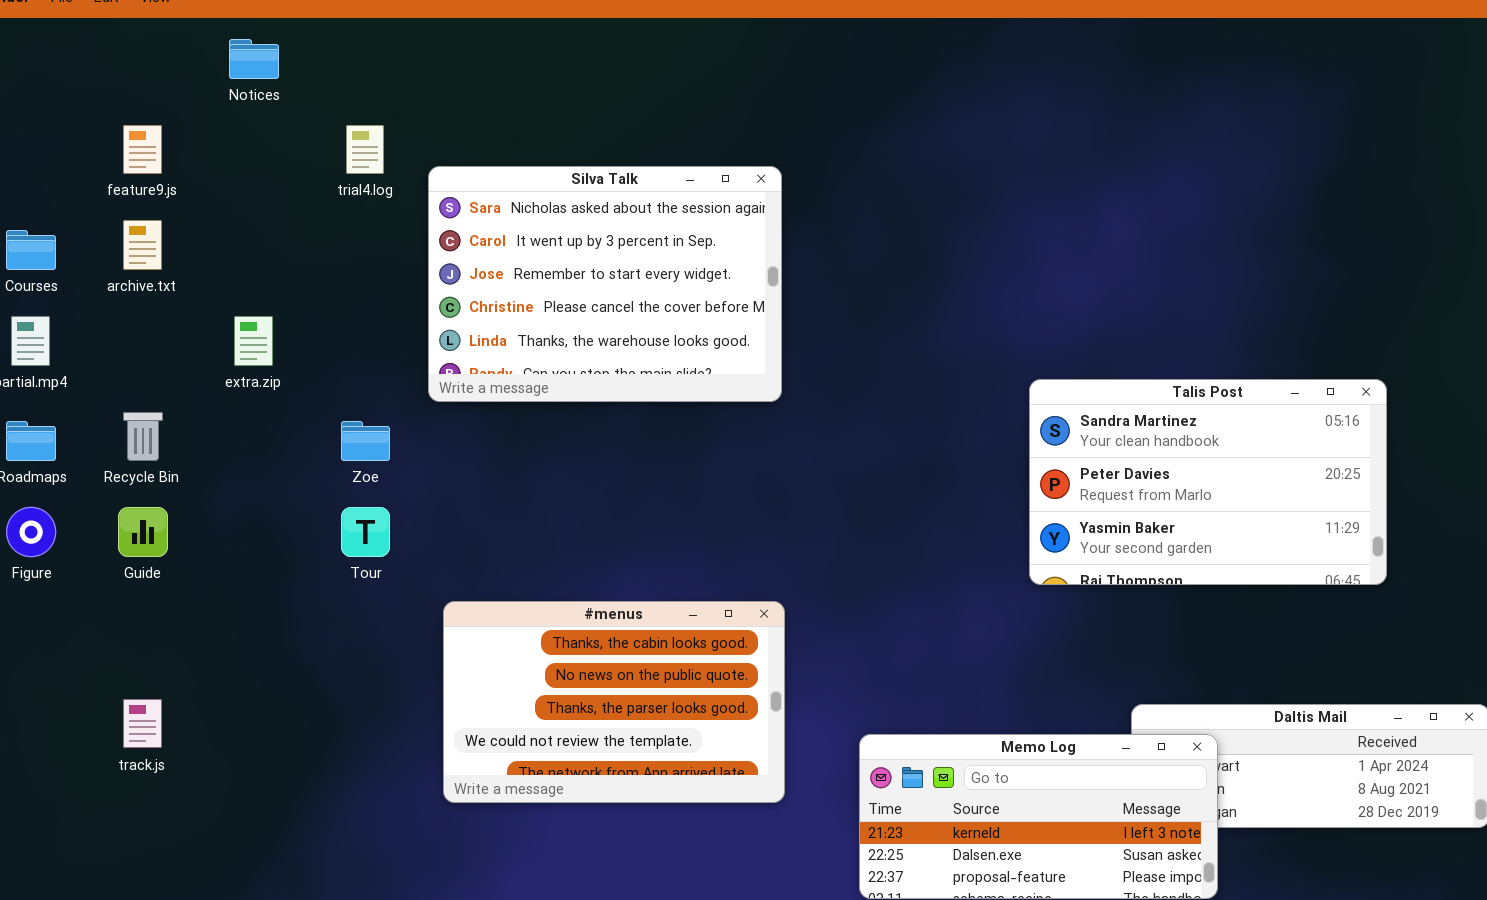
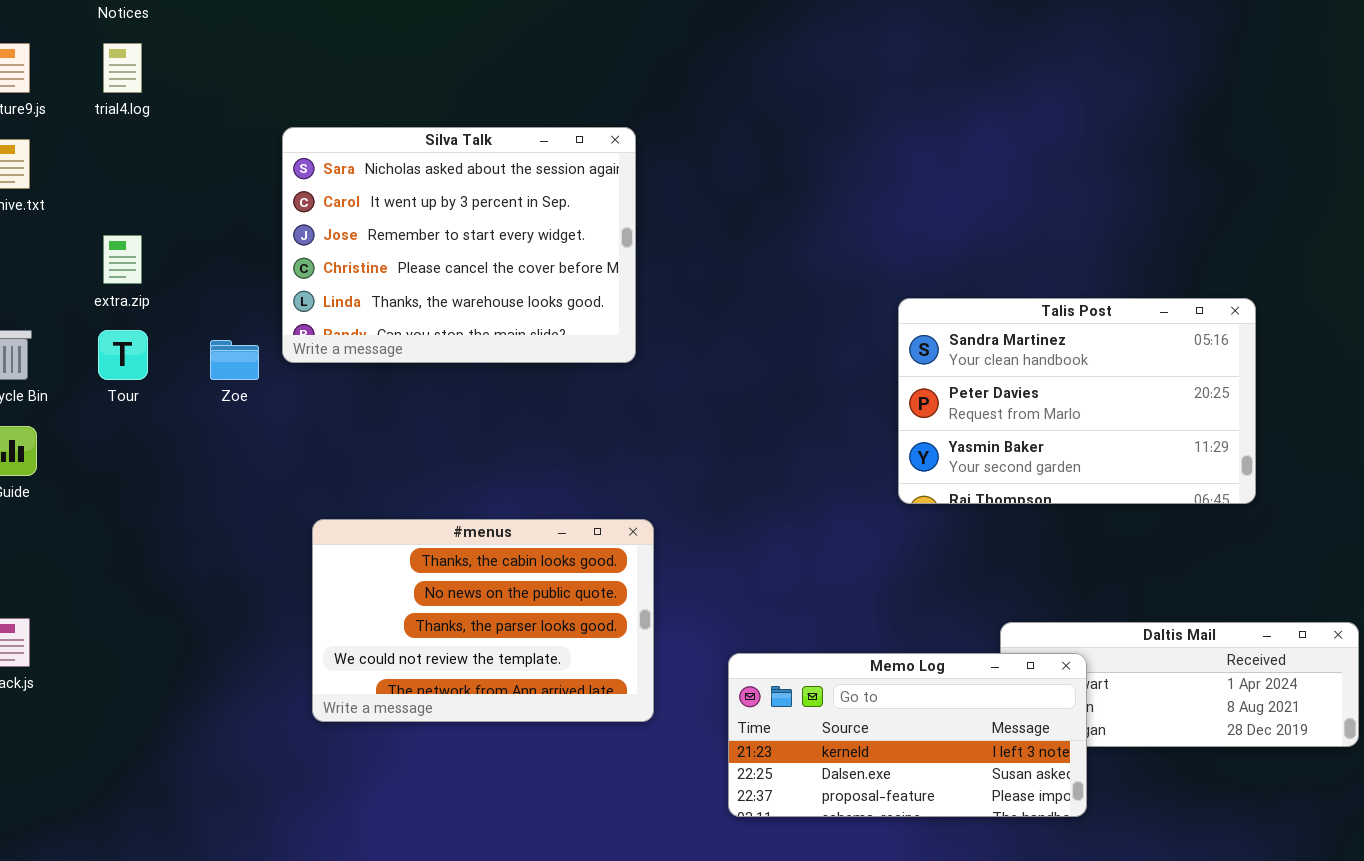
trial4.log: [346,125,384,174] -> [103,43,142,93], moved
Silva Talk: [428,166,782,402] -> [282,127,636,363], moved
Tour: [341,507,390,557] -> [98,330,148,380], moved

